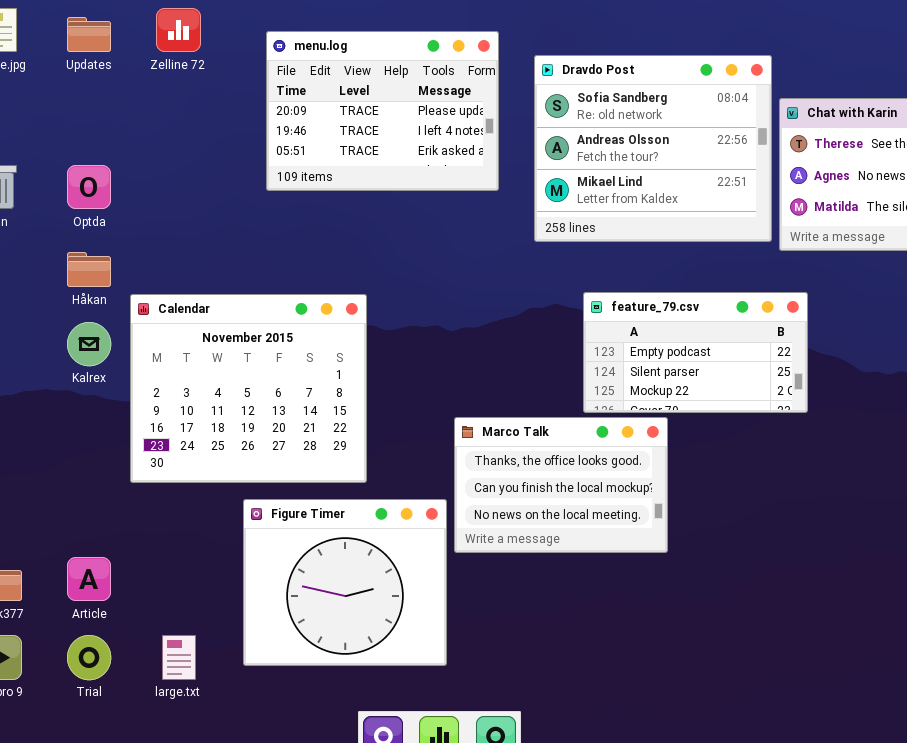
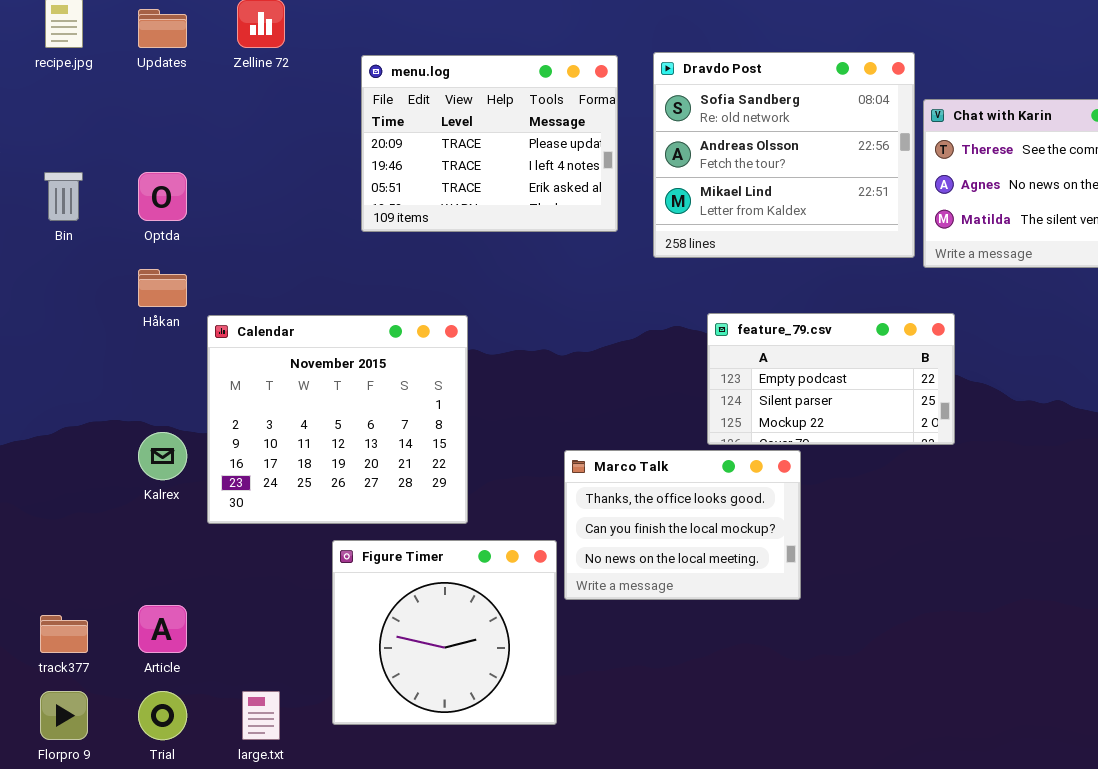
menu.log: [266,31,499,191] -> [361,55,618,232], moved
Kalrex: [67,322,111,366] -> [138,432,187,480], moved

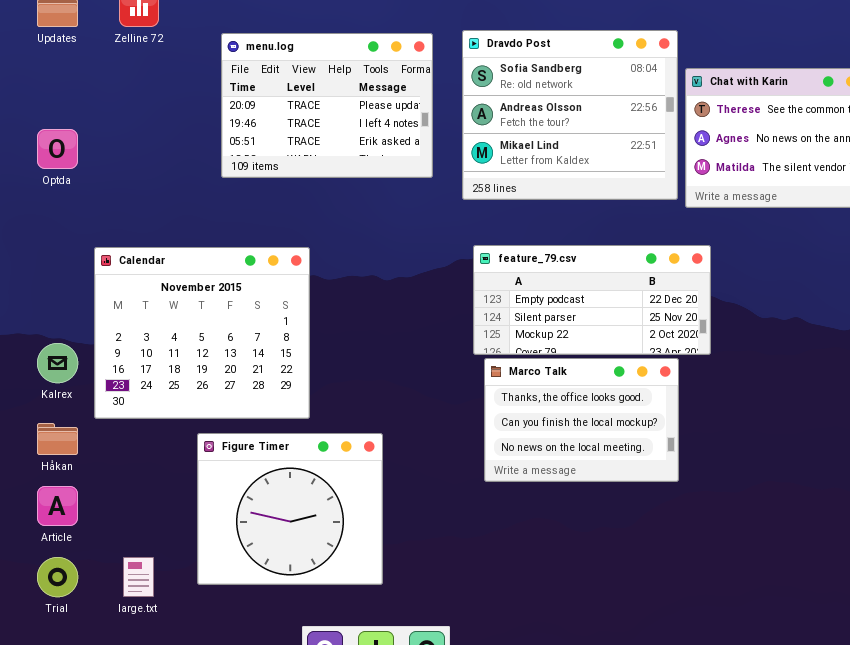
Håkan: [138,269,187,307] -> [37,423,78,455], moved
feature_79.csv: [707,313,955,445] -> [473,245,711,355], resized
Marco Talk: [564,450,801,600] -> [484,358,679,482], moved

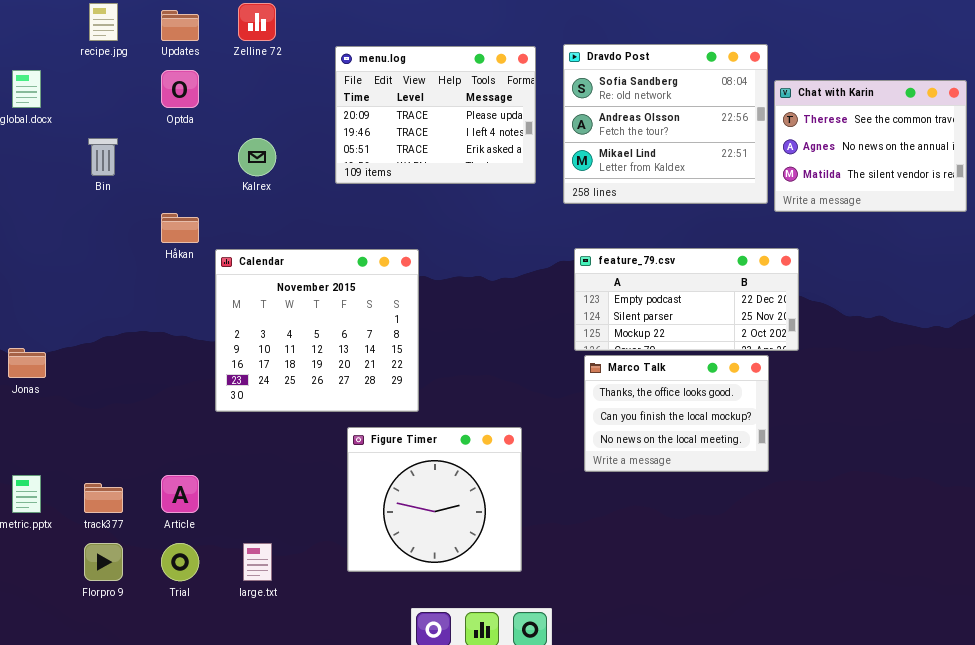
Optda: [37,129,78,169] -> [161,70,199,108], moved
Kalrex: [37,343,78,383] -> [238,138,276,176], moved
Håkan: [37,423,78,455] -> [161,213,199,243], moved
Figure Timer: [197,433,383,585] -> [347,427,522,572], moved

